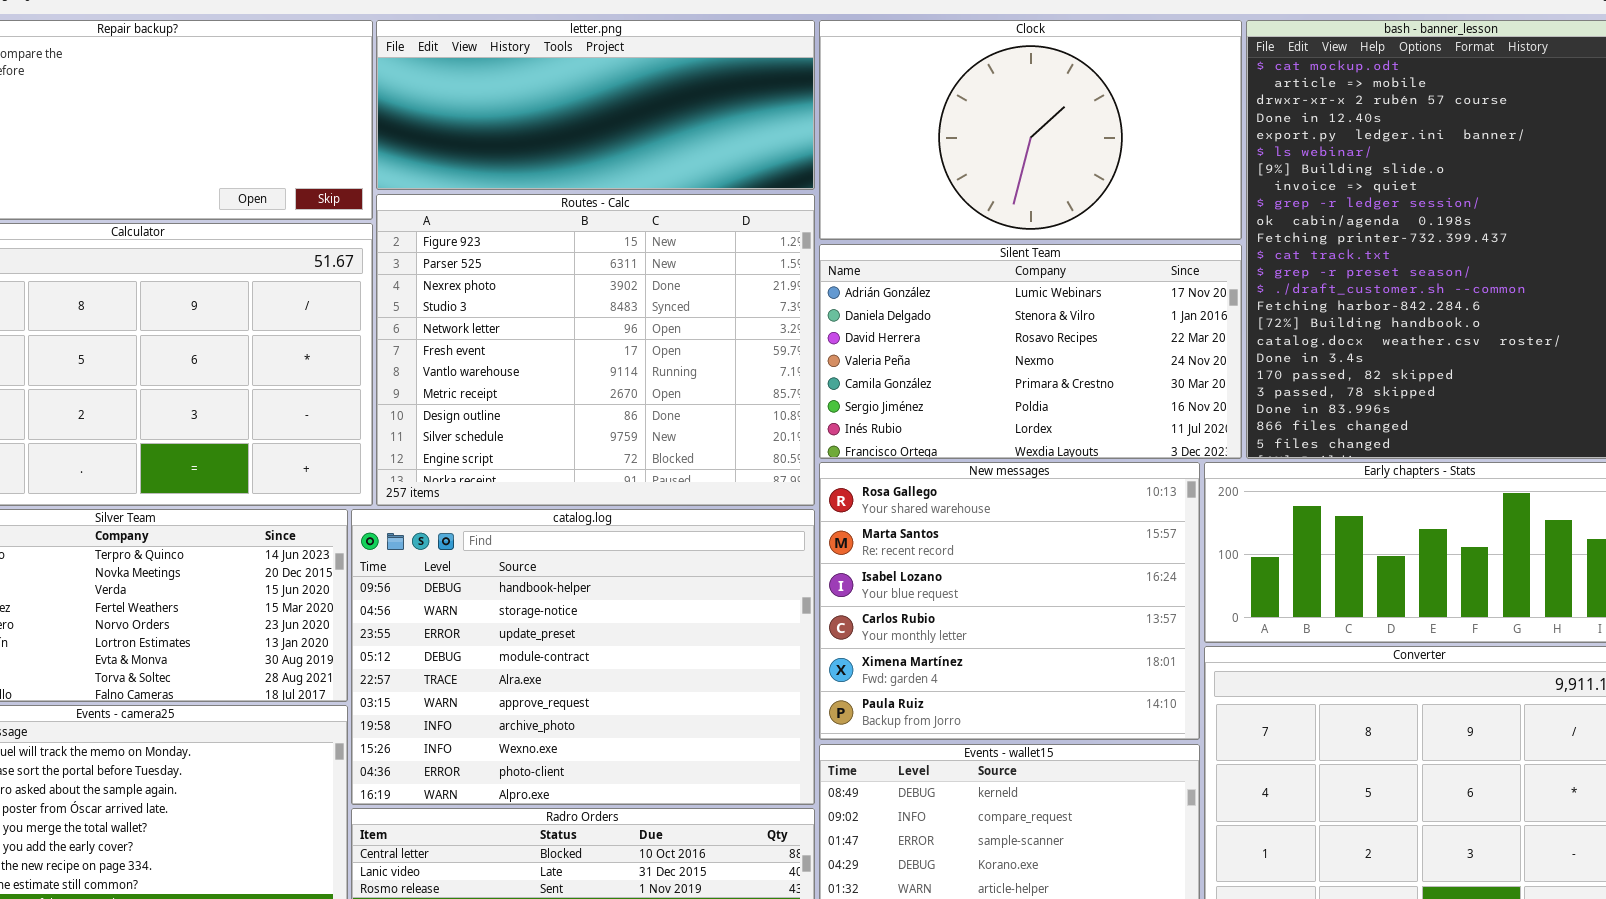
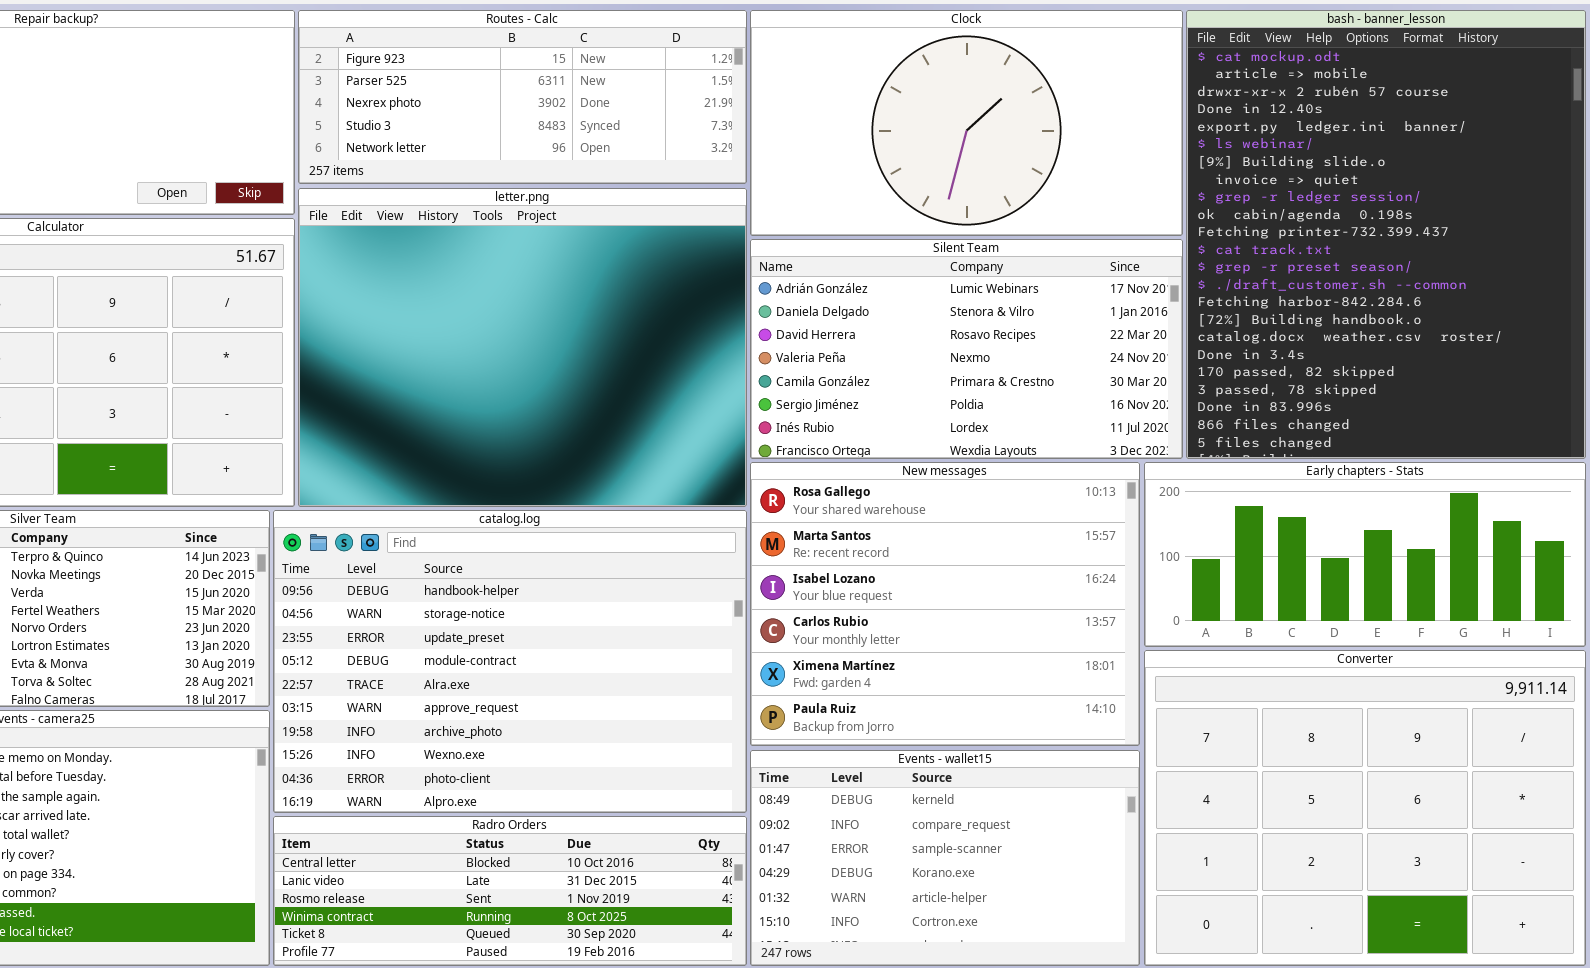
letter.png: [376,20,815,190] -> [298,188,747,507], moved, resized
Routes - Calc: [376,194,815,506] -> [298,10,747,184], moved, resized

